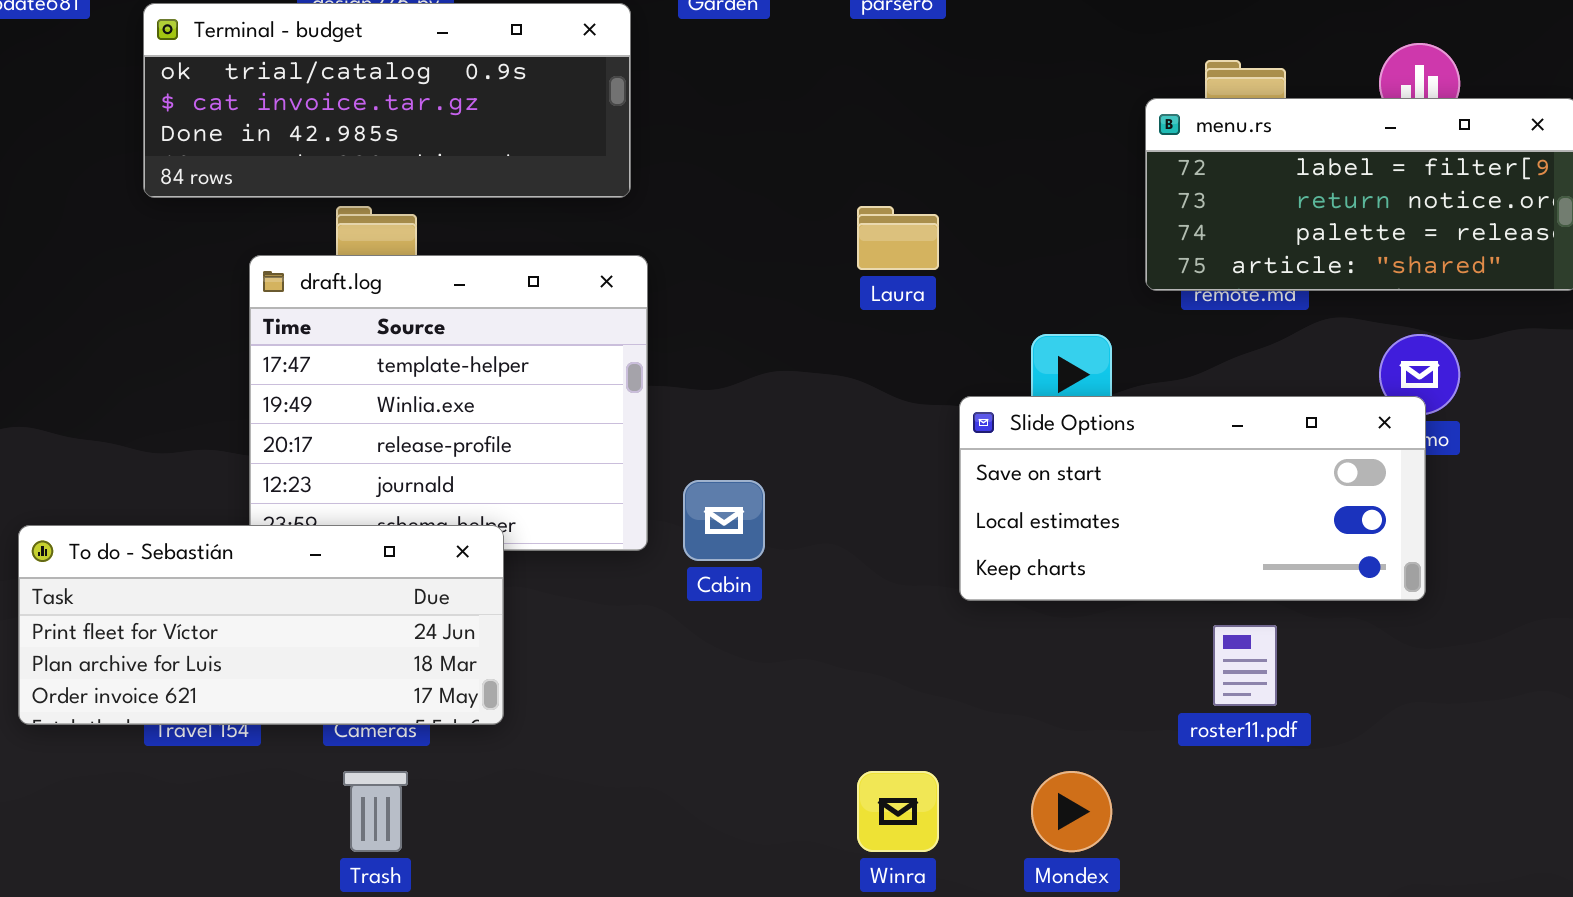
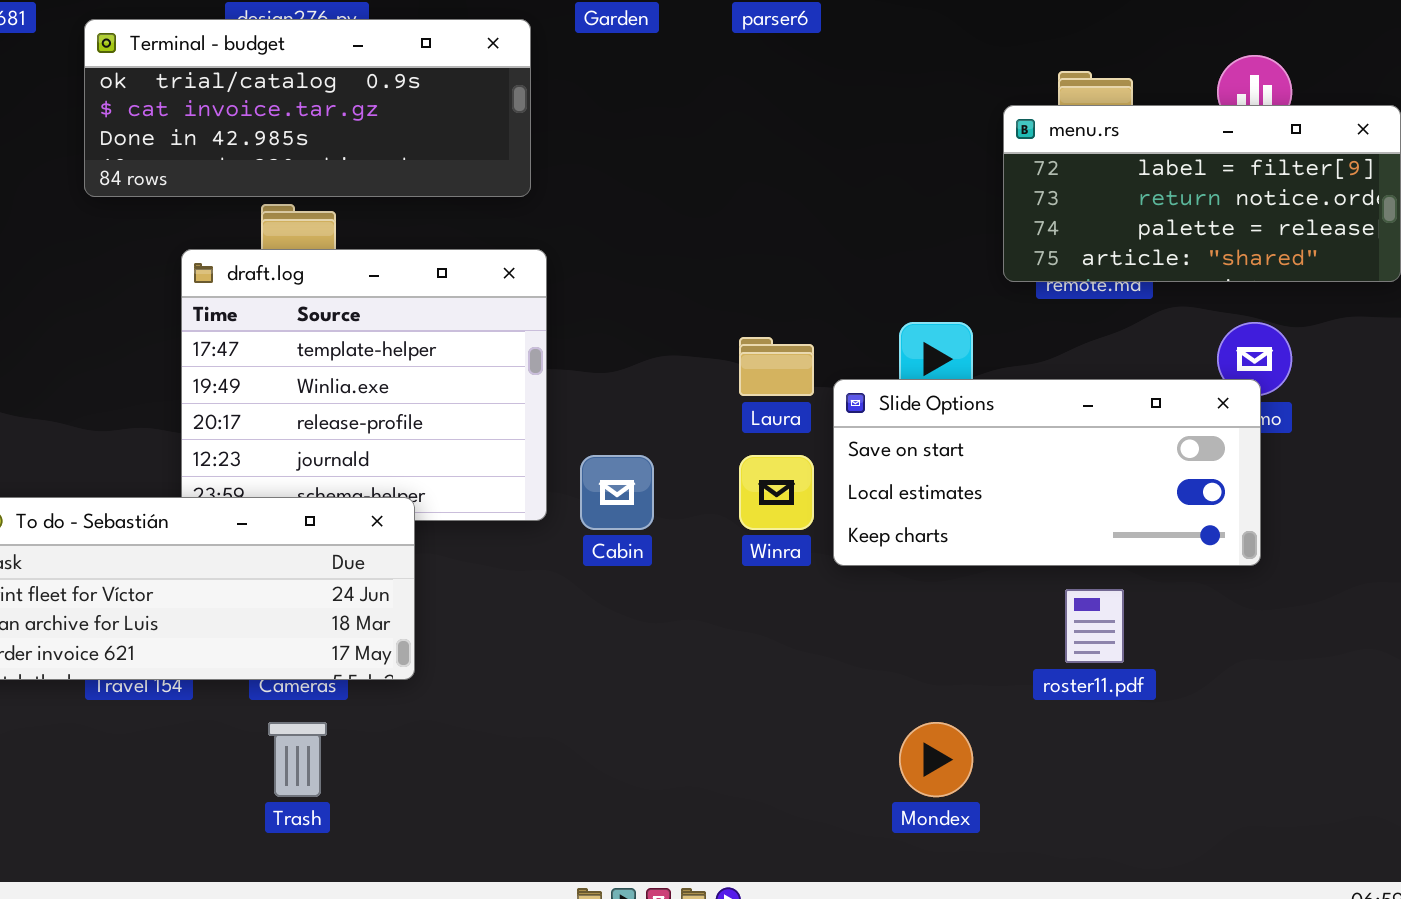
Laura: [857,206,939,270] -> [739,337,814,396], moved
Winra: [857,771,939,852] -> [739,455,814,530], moved

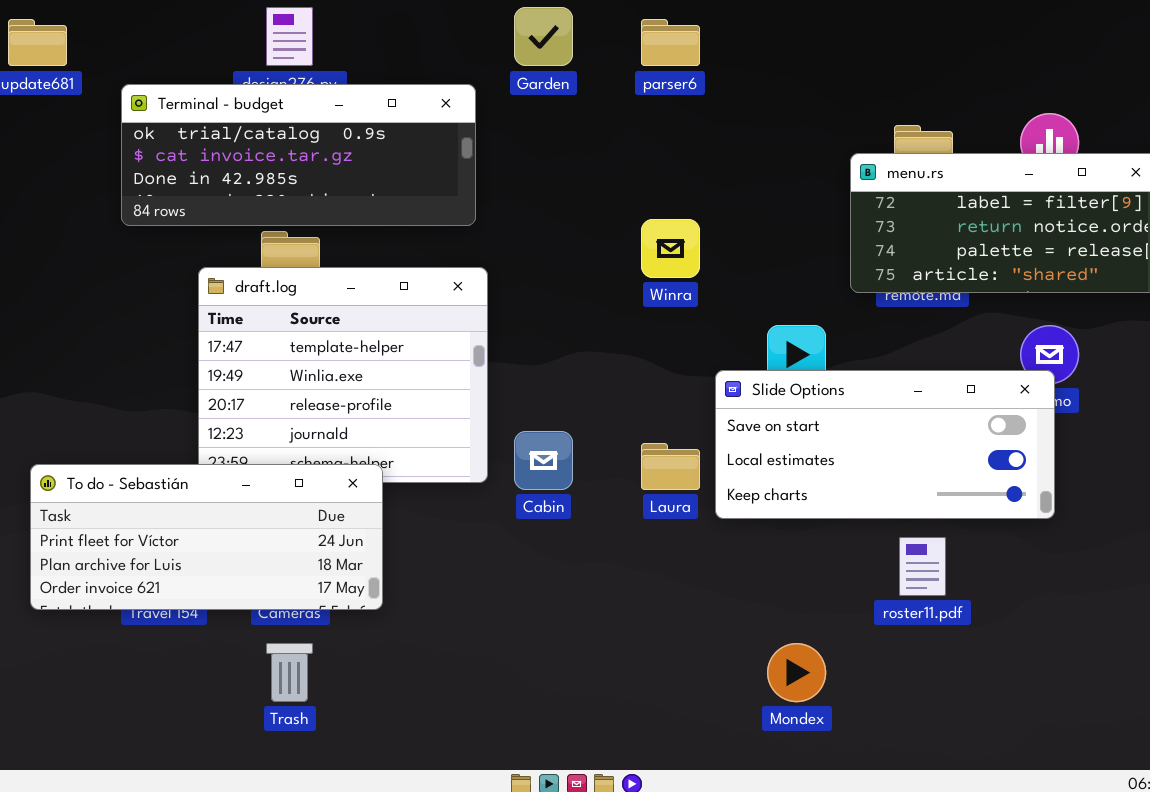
Laura: [739,337,814,396] -> [641,443,700,490], moved
Winra: [739,455,814,530] -> [641,219,700,278], moved

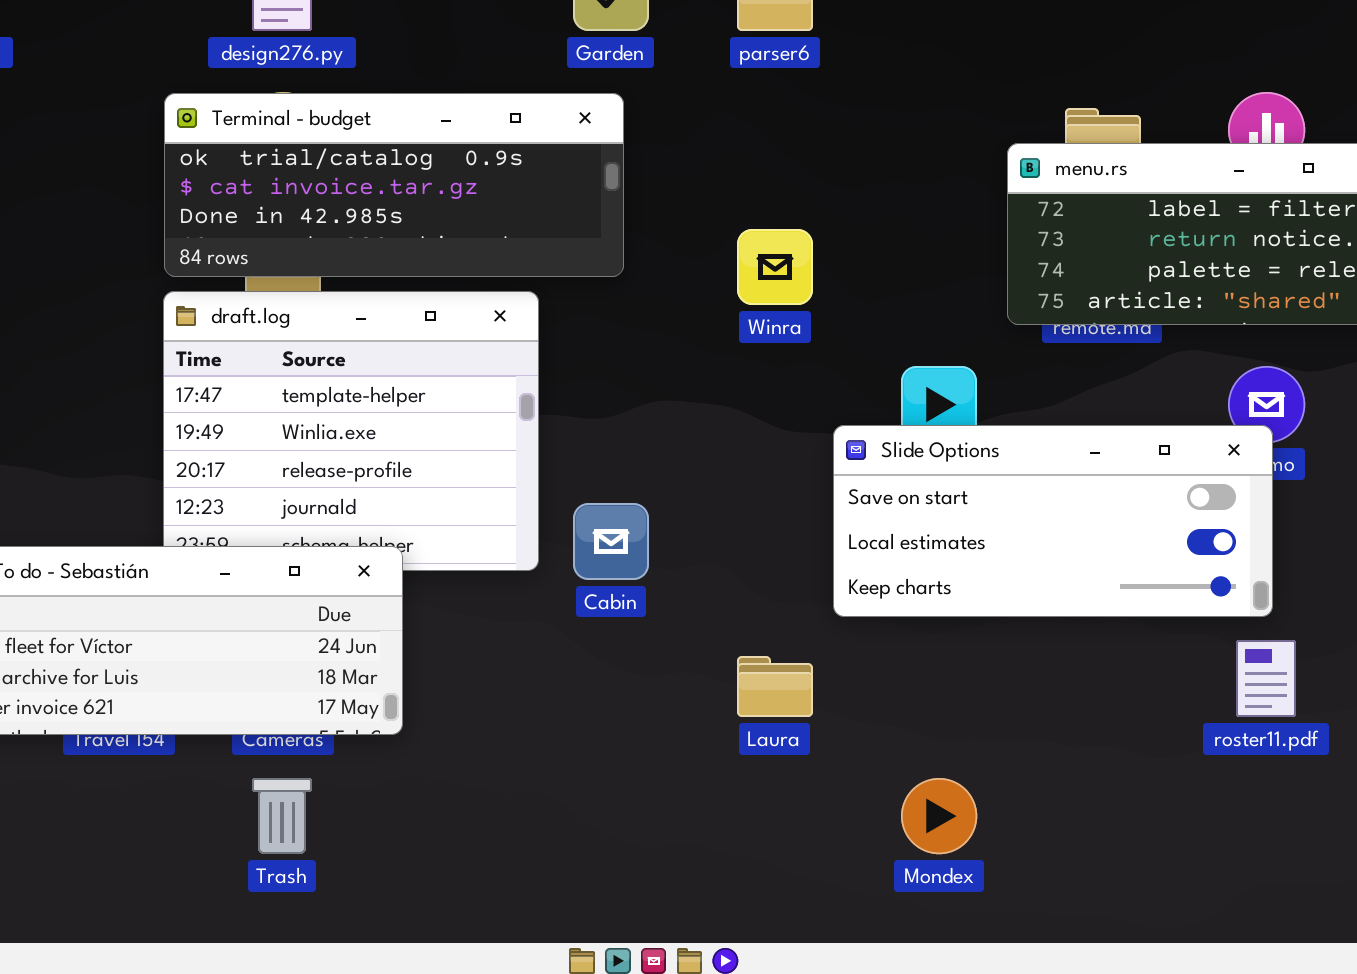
Terminal - budget: [121,84,476,226] -> [164,93,624,277], moved
Laura: [641,443,700,490] -> [737,656,813,717], moved
roster11.pdf: [899,537,946,596] -> [1236,640,1296,717], moved

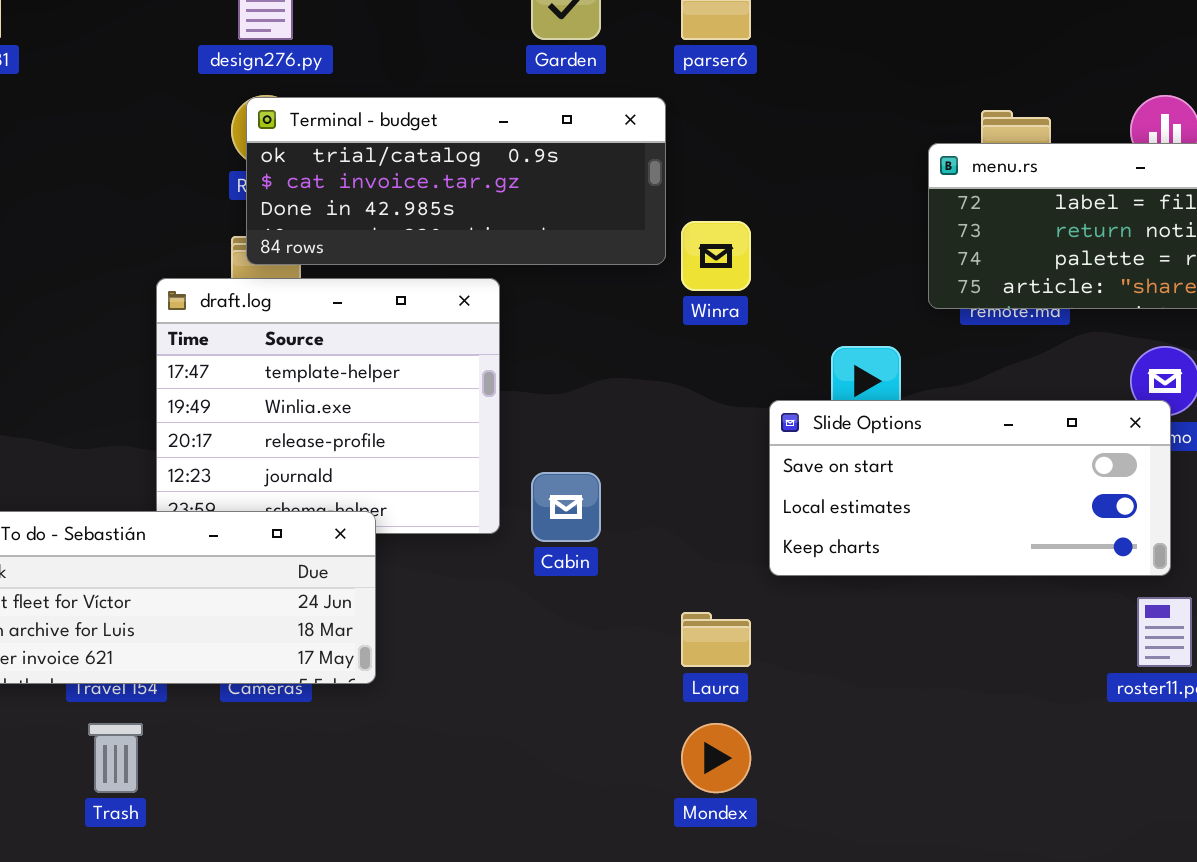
Terminal - budget: [164,93,624,277] -> [246,97,666,265], moved
Trash: [252,778,312,854] -> [88,723,143,793], moved
Mondex: [901,778,977,854] -> [681,723,751,793], moved

